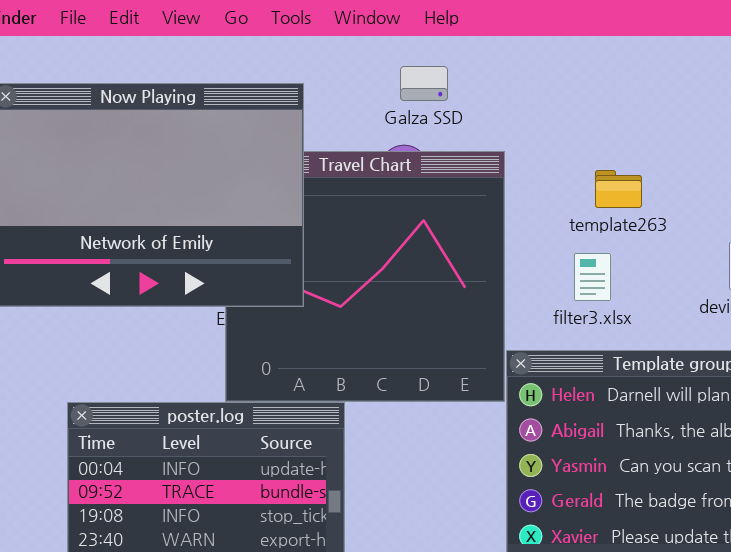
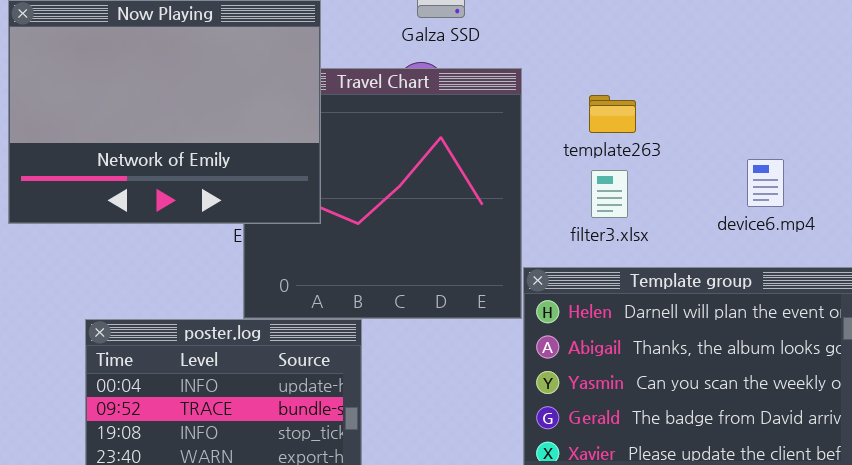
template263: [595,170,642,208] -> [589,95,636,133], moved

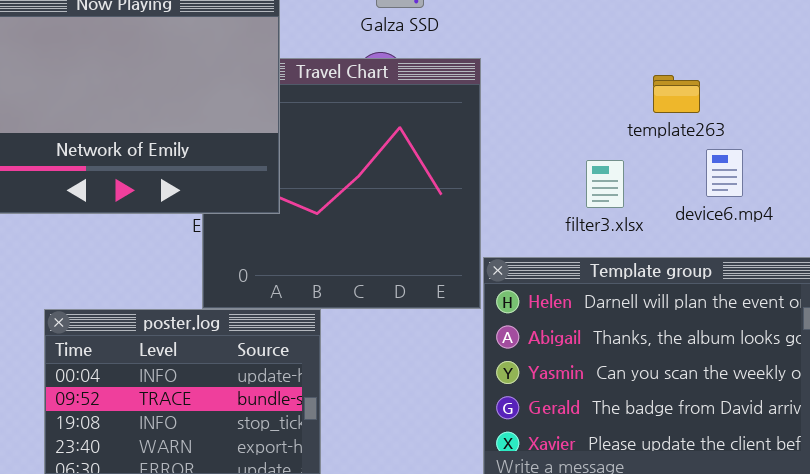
template263: [589,95,636,133] -> [653,75,700,113], moved
filter3.xlsx: [591,170,628,218] -> [586,160,624,208], moved

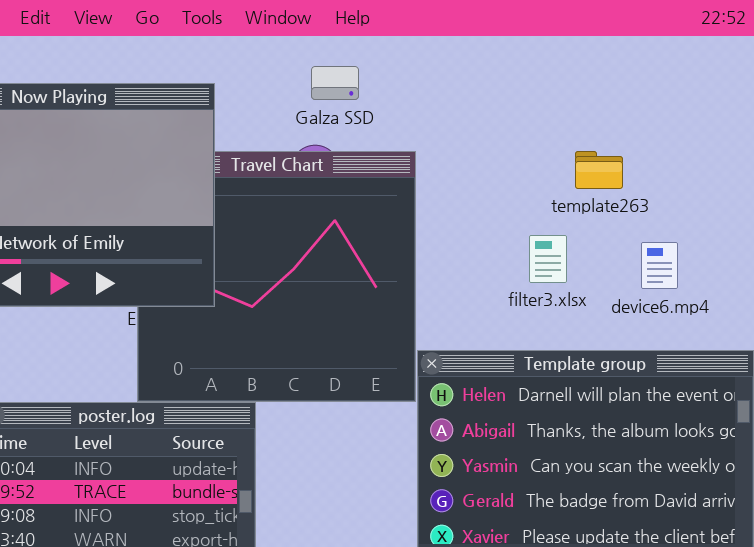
template263: [653,75,700,113] -> [575,151,623,189], moved
filter3.xlsx: [586,160,624,208] -> [529,235,567,283], moved

